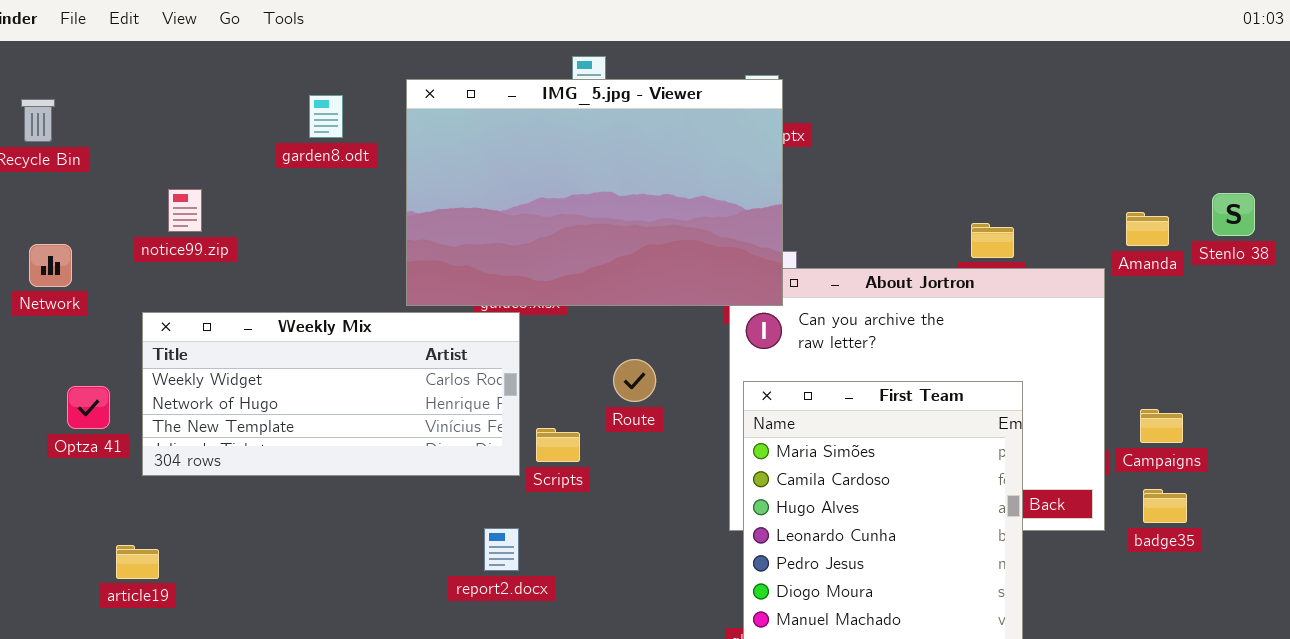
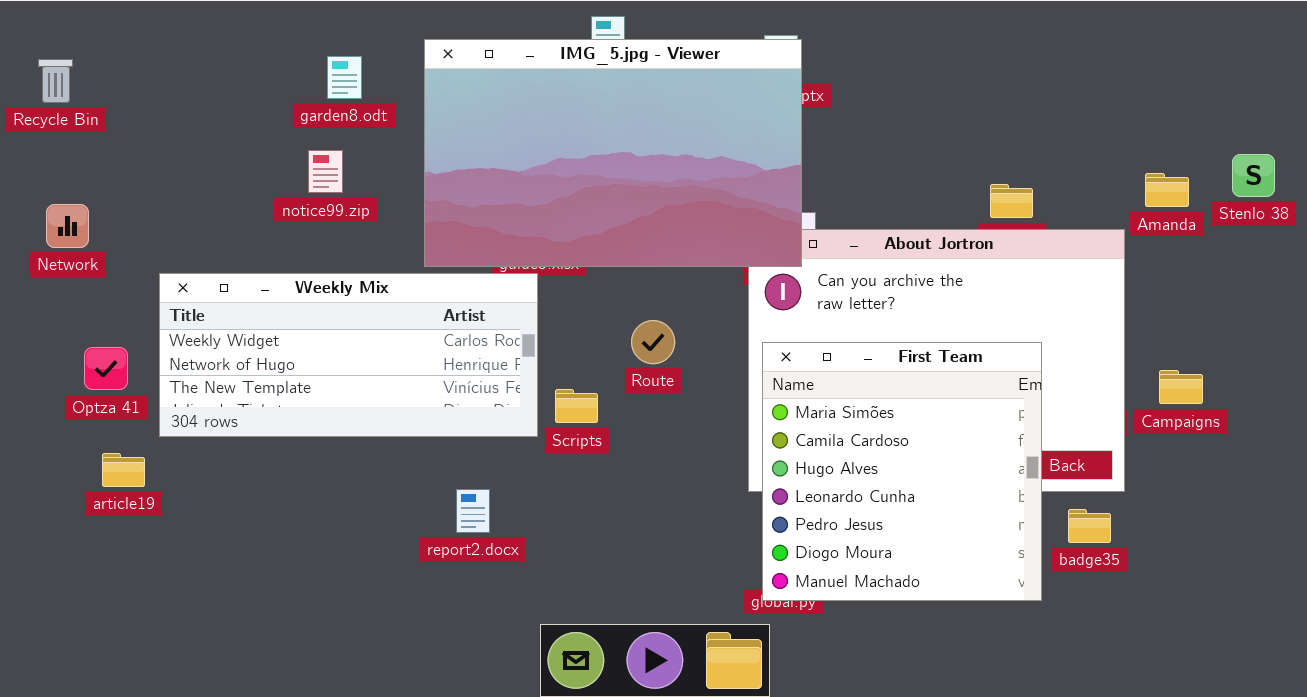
notice99.zip: [168,189,202,232] -> [308,150,343,193], moved
badge35: [1143,489,1187,523] -> [1068,509,1111,543], moved
report2.docx: [484,528,519,571] -> [456,489,490,533], moved
article19: [116,545,159,579] -> [102,453,145,487], moved

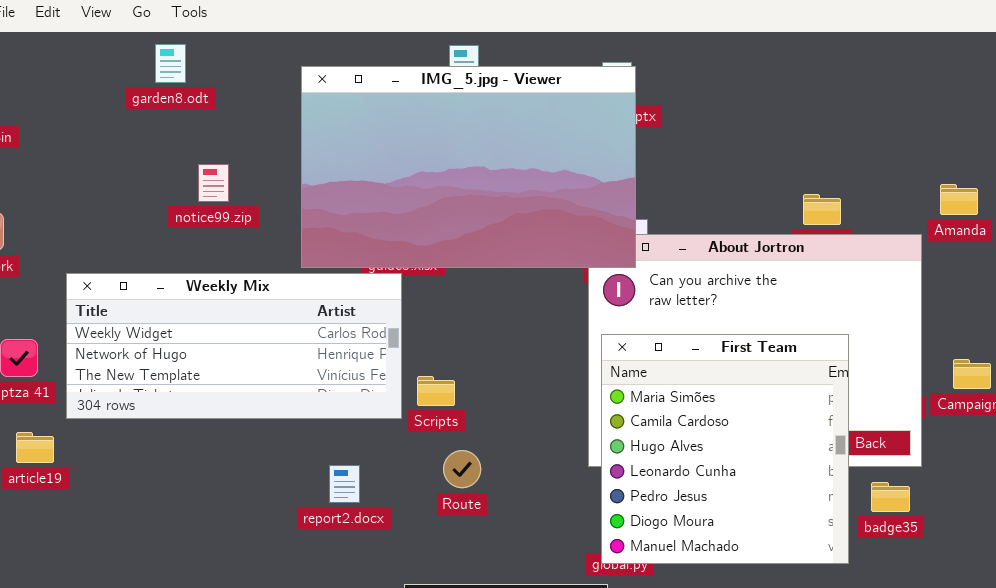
garden8.odt: [327,56,362,99] -> [155,44,186,83], moved
Route: [631,320,675,364] -> [443,450,481,488], moved

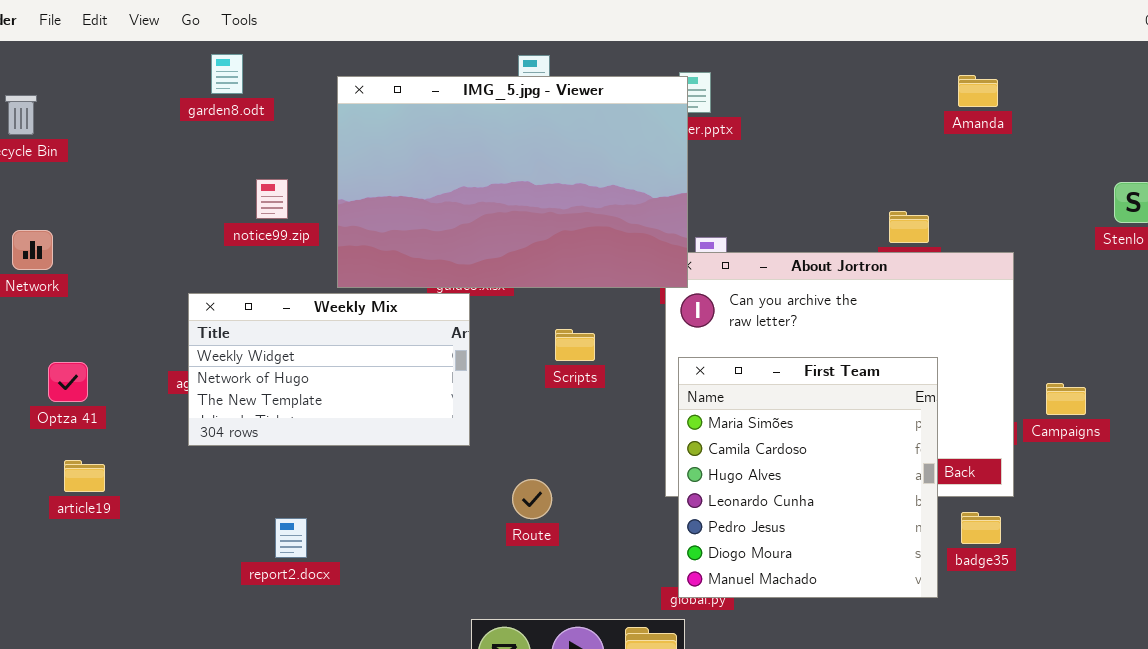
IMG_5.jpg - Viewer: [301,66,636,268] -> [337,76,688,288], moved
Amanda: [940,184,978,215] -> [958,75,998,107], moved
Weekly Mix: [66,273,402,419] -> [188,293,470,446], resized
Scripts: [417,376,455,406] -> [555,329,595,361], moved
report2.docx: [329,465,360,503] -> [275,518,307,558], moved

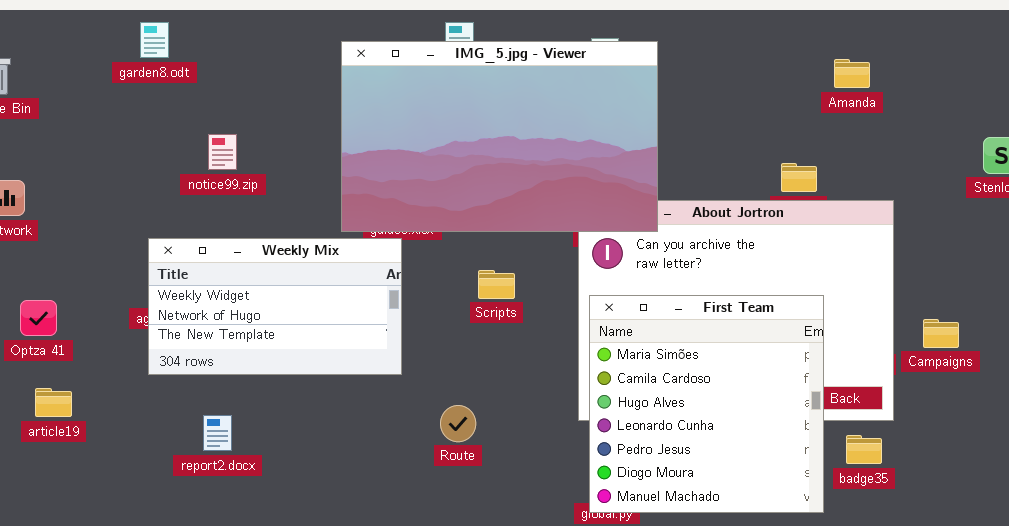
garden8.odt: [211,54,243,94] -> [140,22,169,58], moved
Amanda: [958,75,998,107] -> [834,59,870,88], moved
IMG_5.jpg - Viewer: [337,76,688,288] -> [341,41,658,232], moved
report2.docx: [275,518,307,558] -> [203,415,232,451], moved

